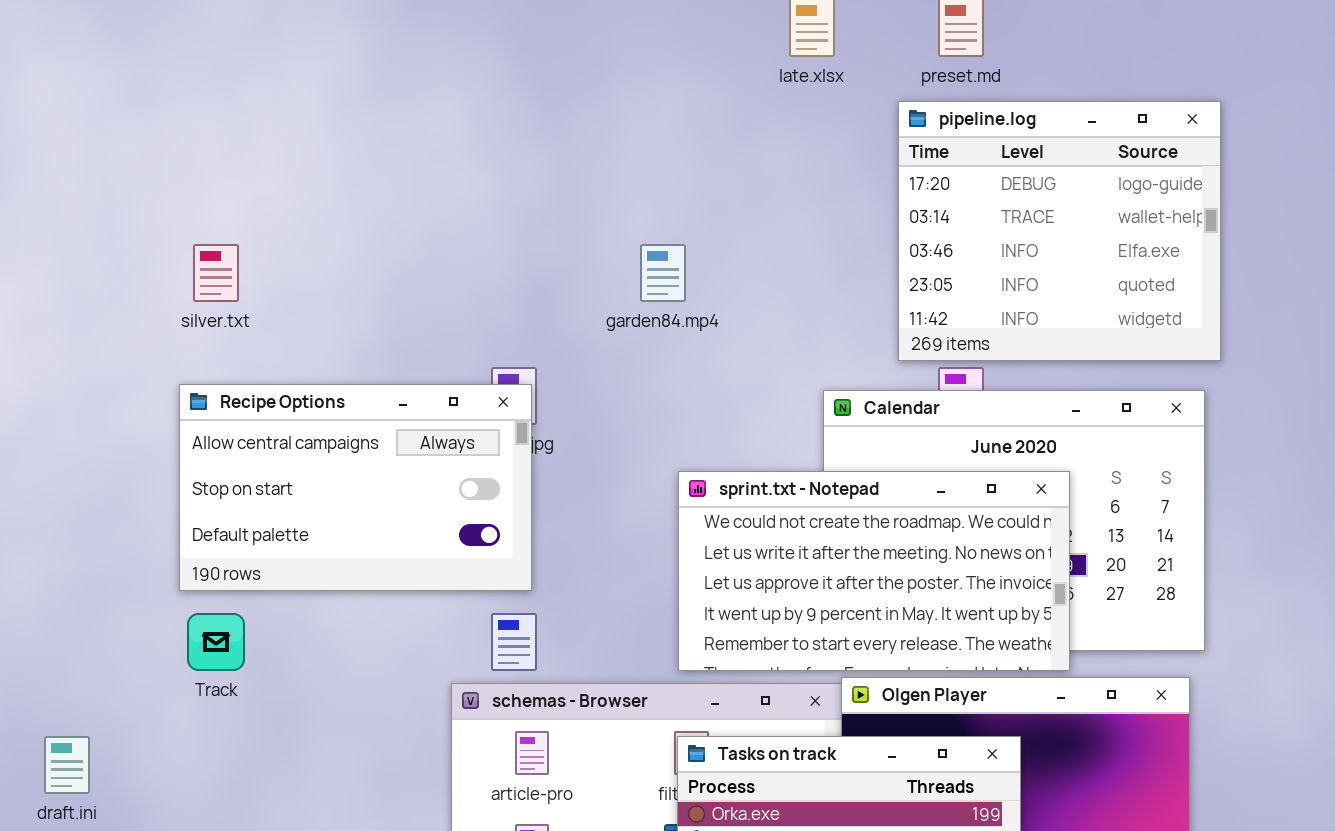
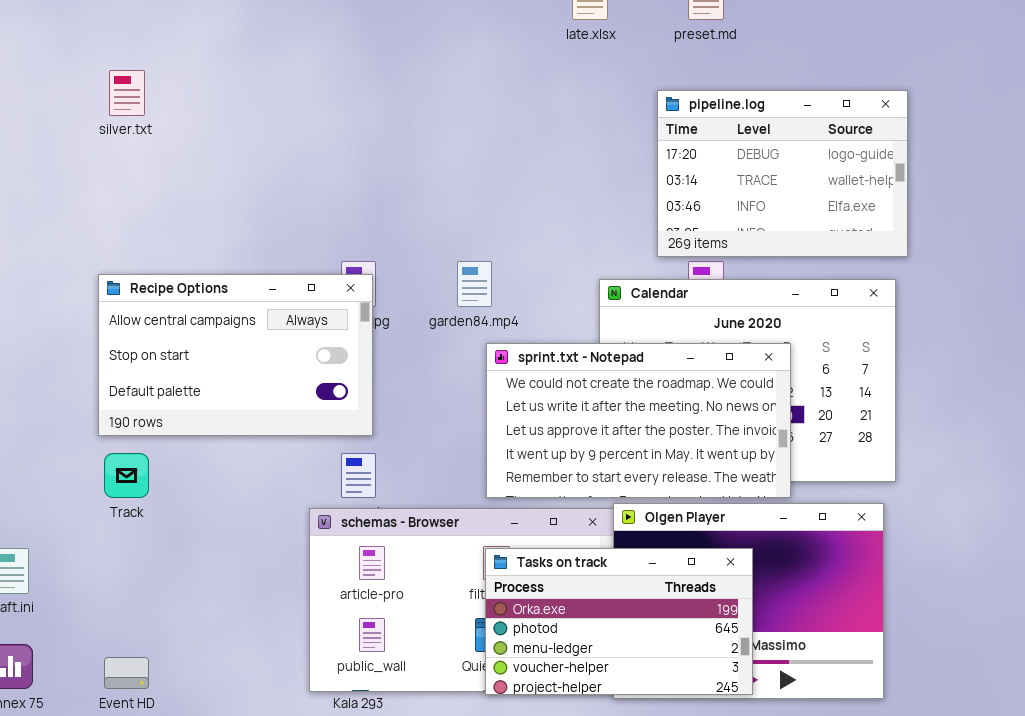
pipeline.log: [898,101,1221,361] -> [657,90,908,257], resized
silver.txt: [193,244,239,302] -> [109,70,145,116], moved
garden84.mp4: [640,244,686,302] -> [457,261,492,307], moved

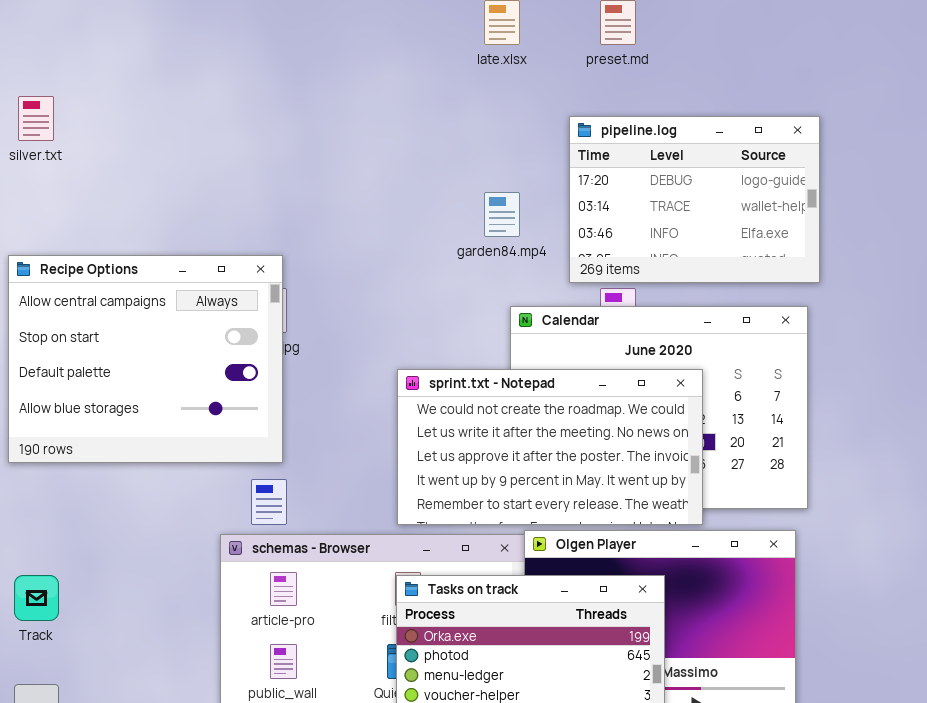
garden84.mp4: [457,261,492,307] -> [484,192,520,237], moved
Recipe Options: [98,274,373,436] -> [8,255,283,463], resized
Track: [104,453,149,498] -> [14,575,59,621], moved

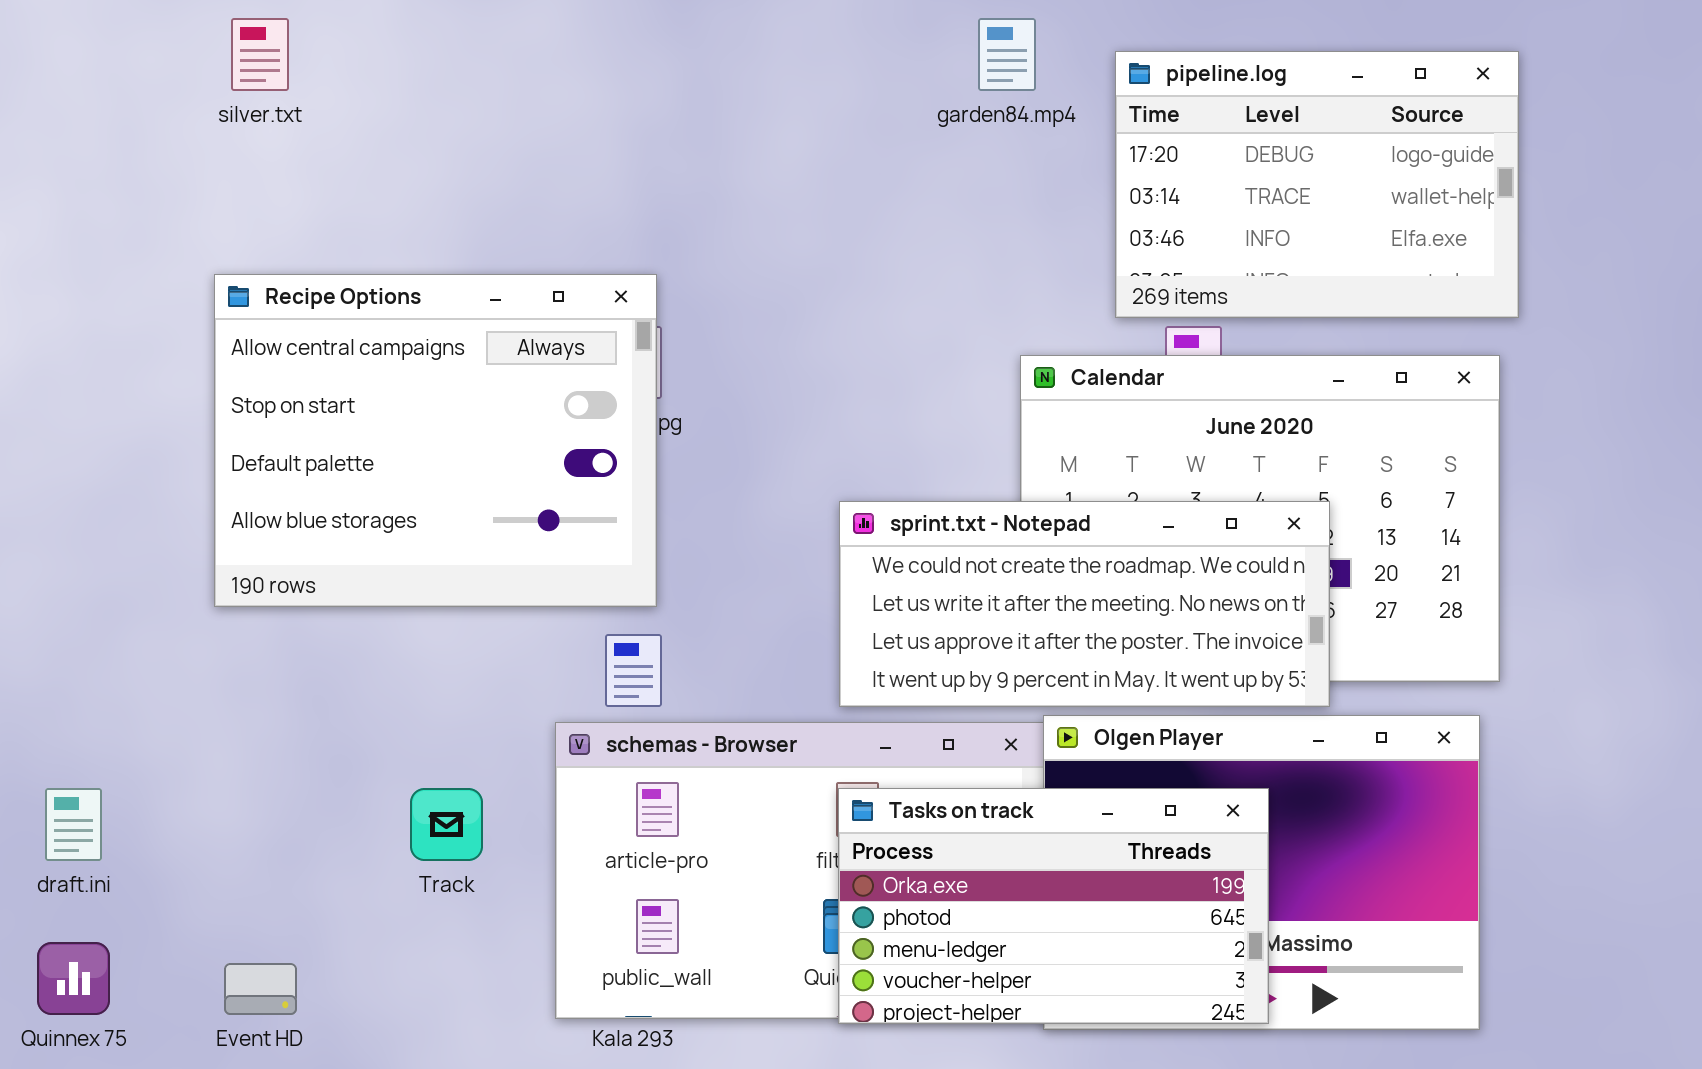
garden84.mp4: [484,192,520,237] -> [978,18,1036,91], moved
sprint.txt - Notepad: [397,369,703,525] -> [839,501,1330,707], resized
Track: [14,575,59,621] -> [410,788,483,861], moved

